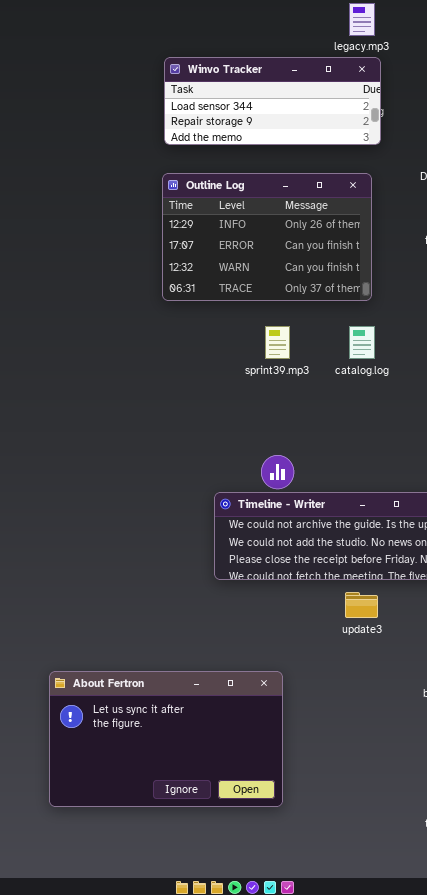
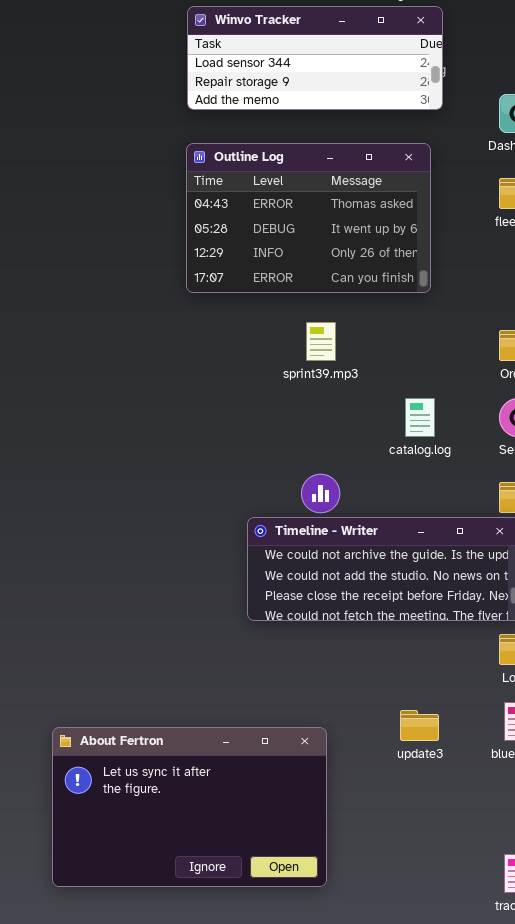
Outline Log: [162,173,372,301] -> [186,143,431,293], scrolled up 2 rows
catalog.log: [349,326,375,359] -> [405,398,435,437], moved
update3: [345,592,378,618] -> [400,710,439,741], moved

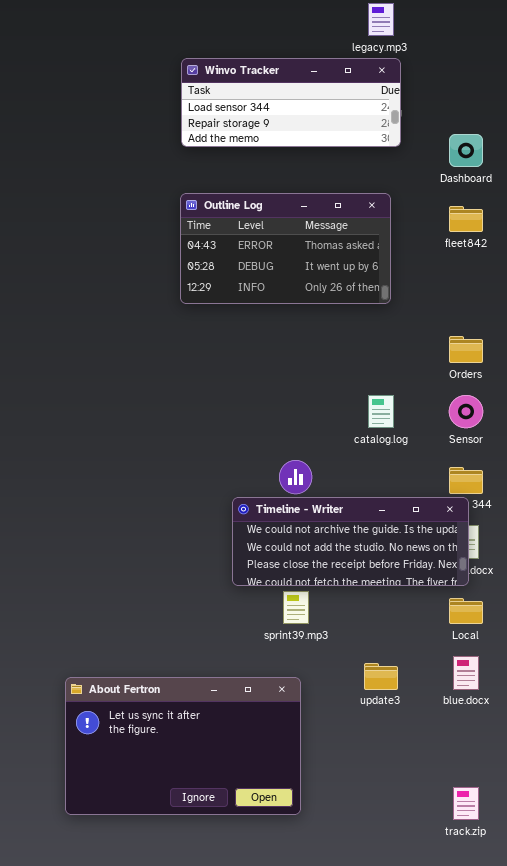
Outline Log: [186,143,431,293] -> [180,193,391,304], resized
sprint39.mp3: [306,322,336,361] -> [283,591,309,624], moved

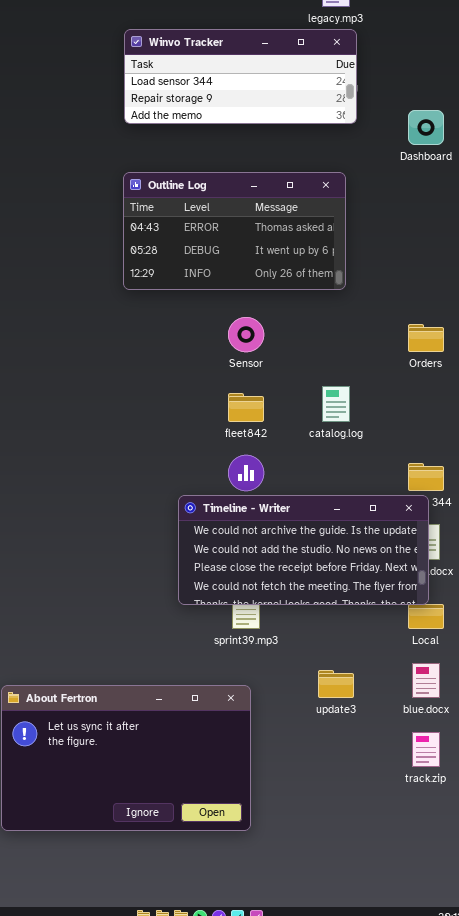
fleet842: [449,206,483,232] -> [228,393,264,422], moved
Sensor: [449,395,483,428] -> [228,317,264,352], moved
Timeline - Writer: [232,497,469,586] -> [178,495,429,605], resized
track.zip: [453,787,479,820] -> [412,732,440,767], moved

